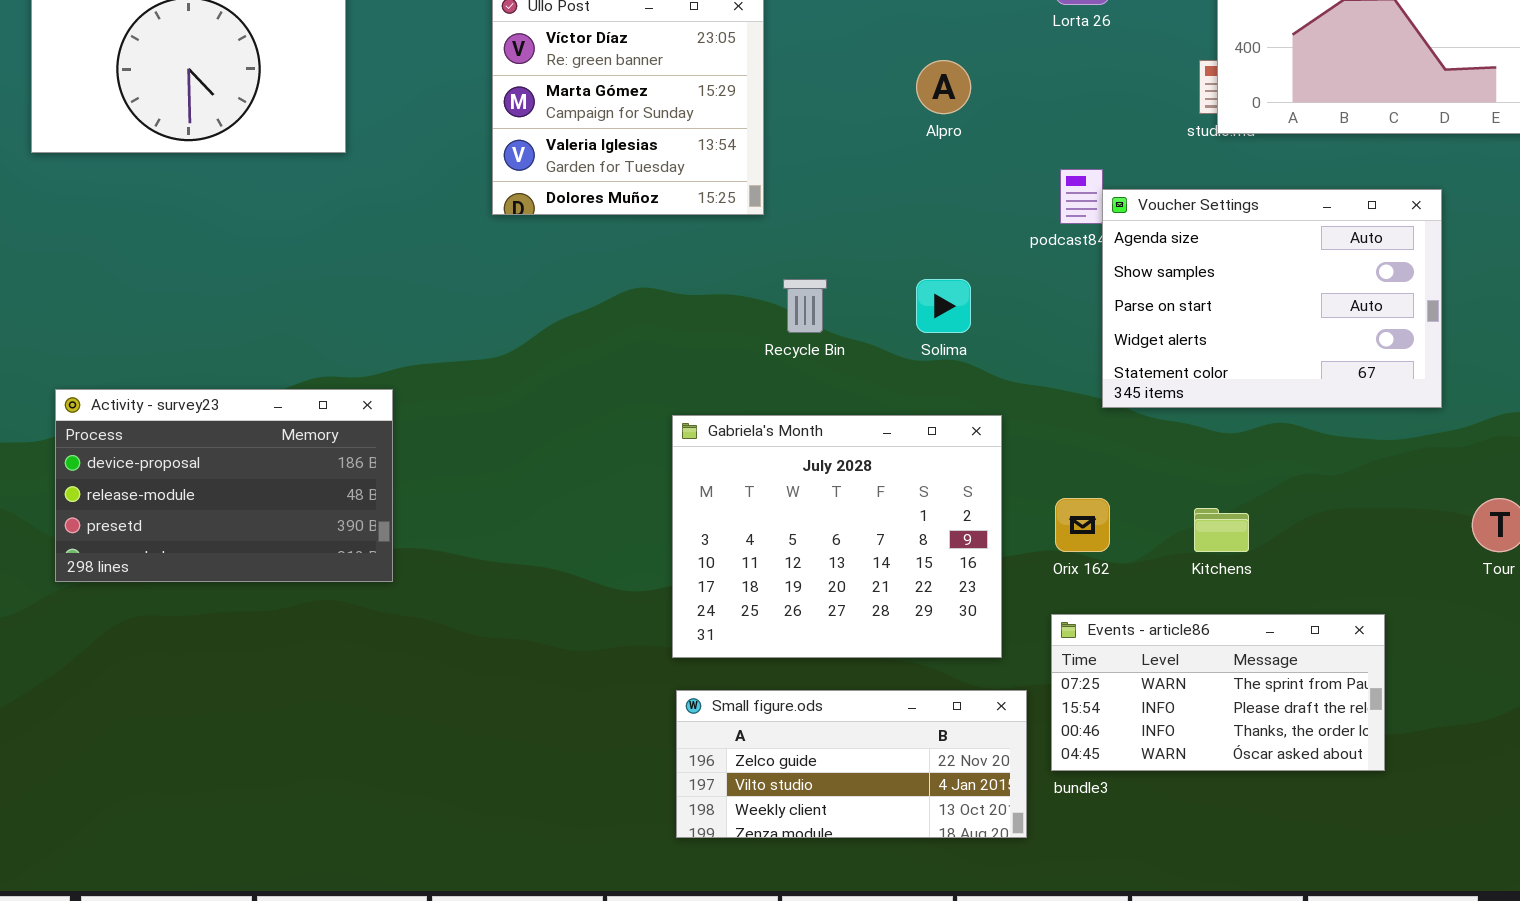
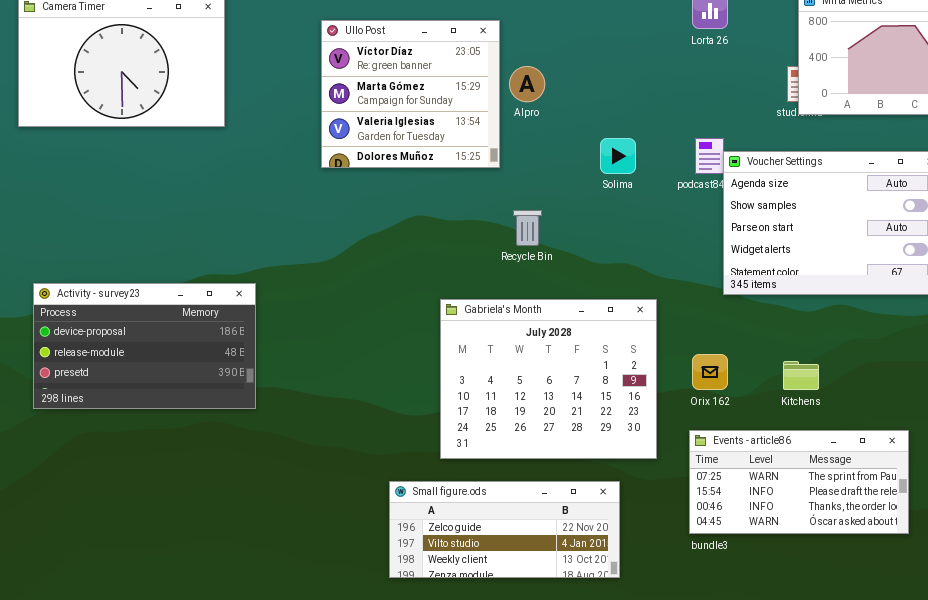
Alpro: [916,60,971,114] -> [509,66,545,102], moved
Solima: [916,279,971,333] -> [600,138,636,174], moved
Small figure.ods: [676,690,1027,838] -> [389,481,620,578], moved

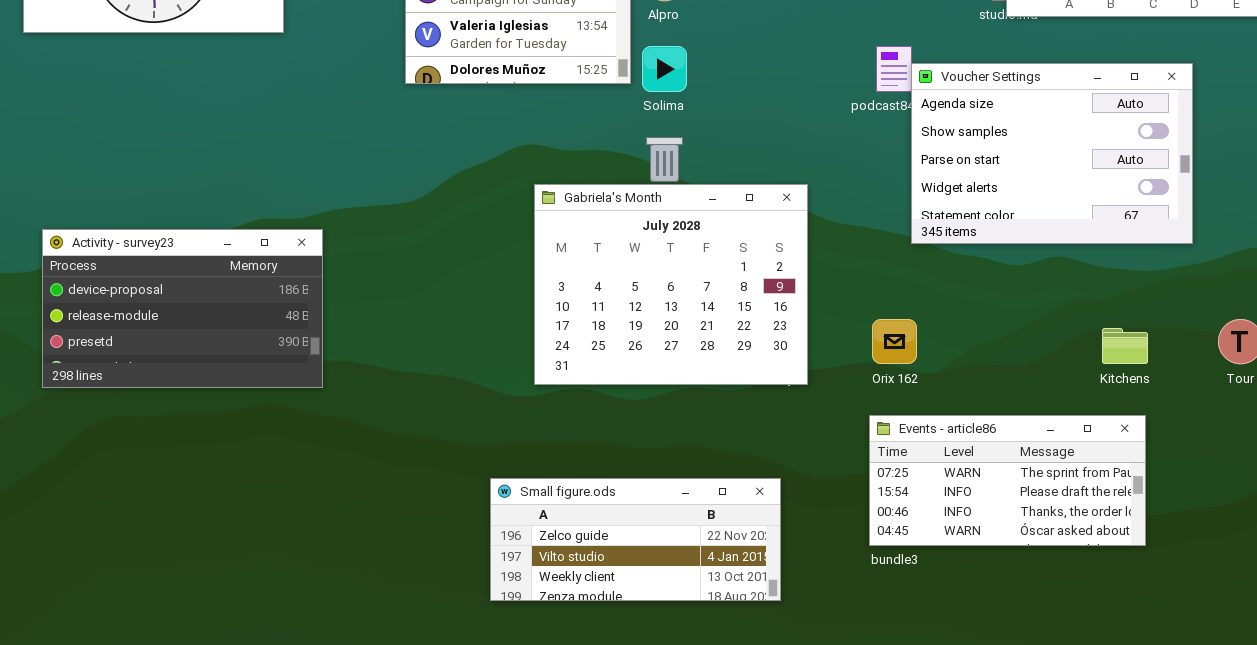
Solima: [600,138,636,174] -> [642,46,687,92], moved
Gabriela's Month: [440,299,657,459] -> [534,184,808,385], moved
Kitchens: [783,361,819,390] -> [1102,328,1148,364], moved

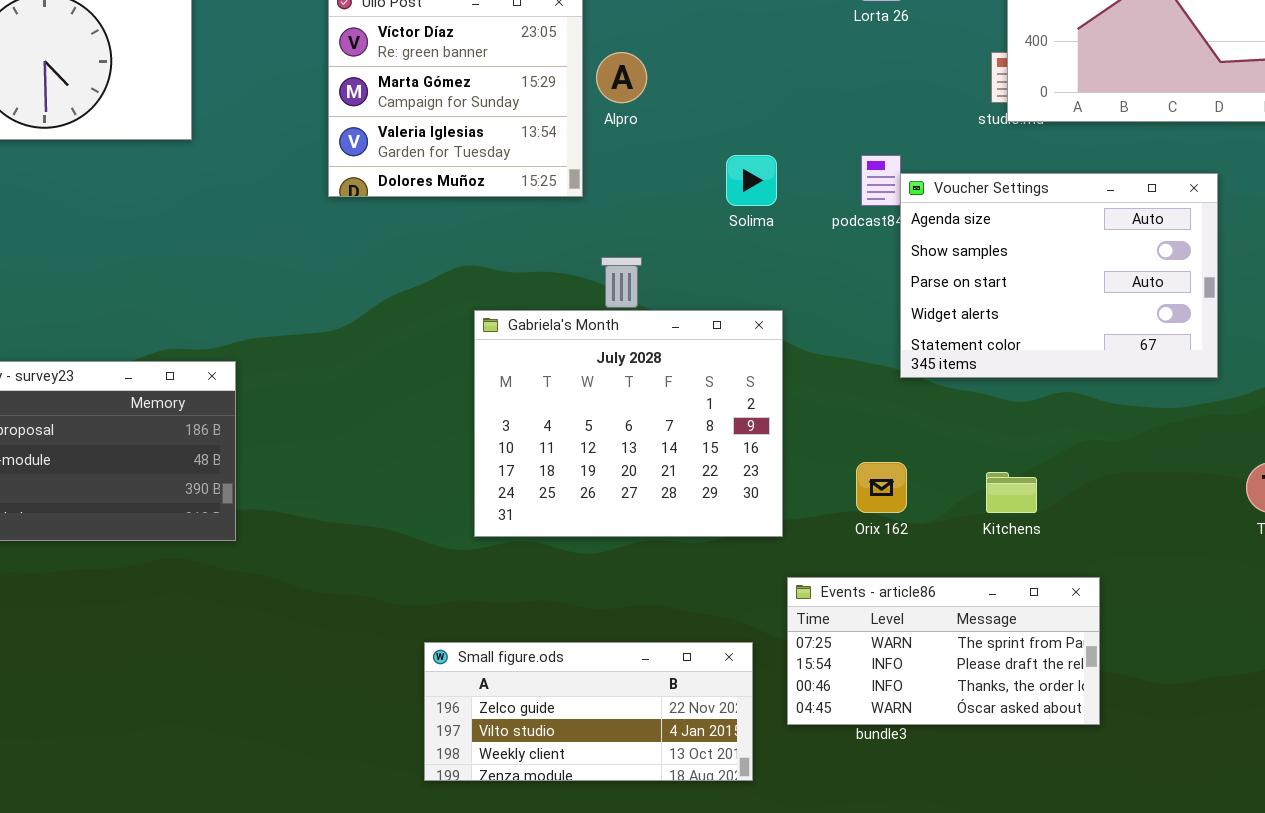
Solima: [642,46,687,92] -> [726,155,777,206], moved
Kitchens: [1102,328,1148,364] -> [986,472,1037,513], moved
Events - article86: [869,415,1146,546] -> [787,577,1100,725], moved

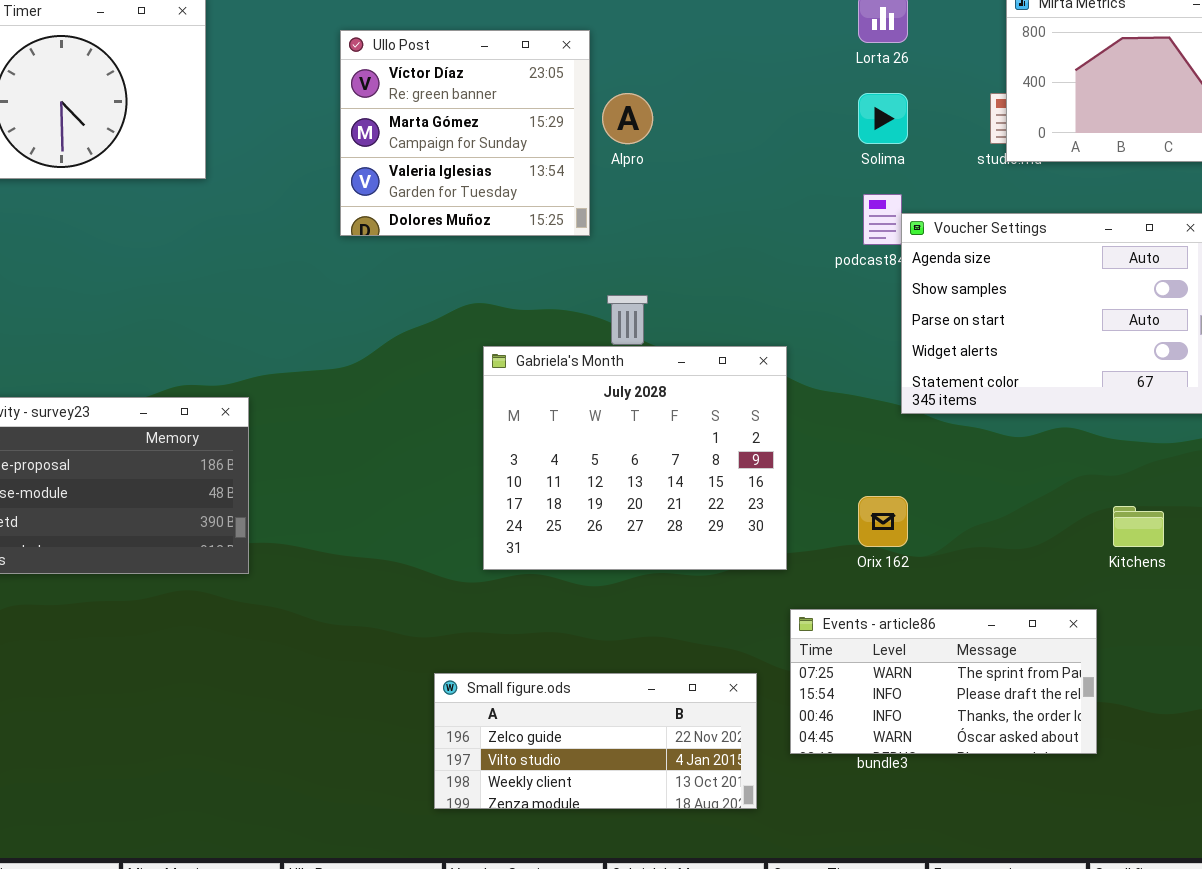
Solima: [726,155,777,206] -> [858,93,908,144], moved
Kitchens: [986,472,1037,513] -> [1113,506,1164,547], moved

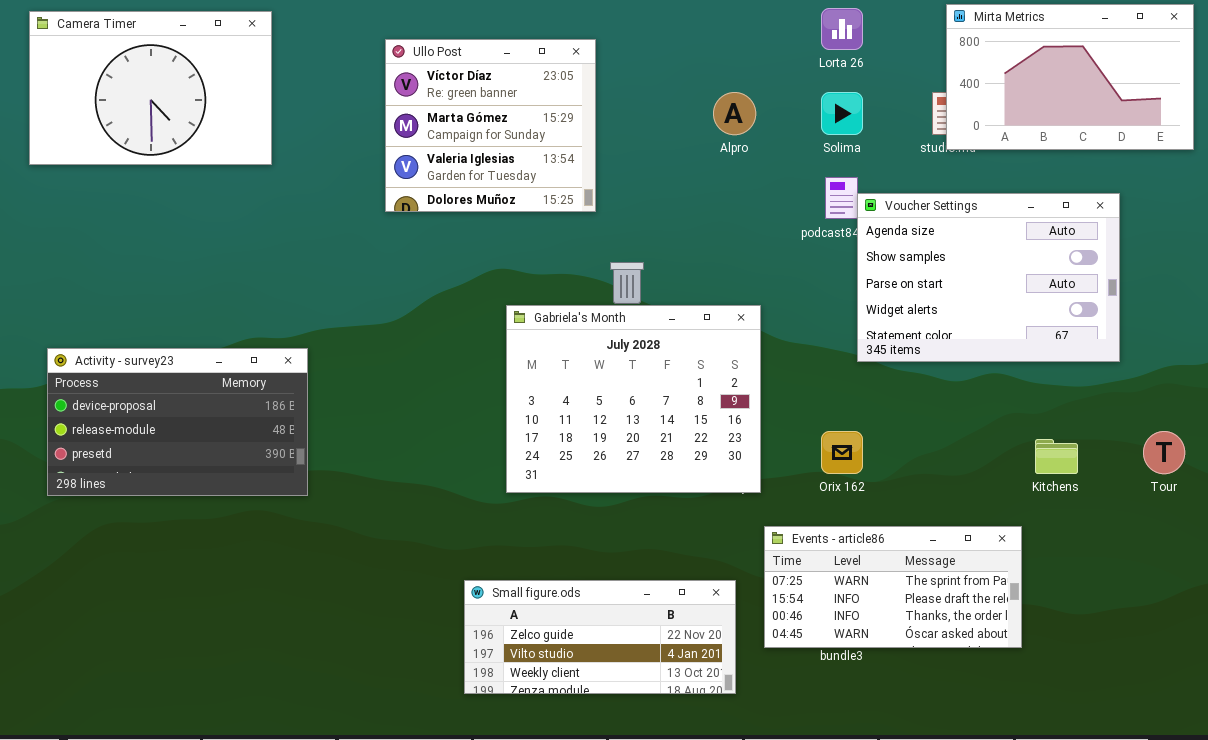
Alpro: [602,93,653,144] -> [713,92,756,135], moved

